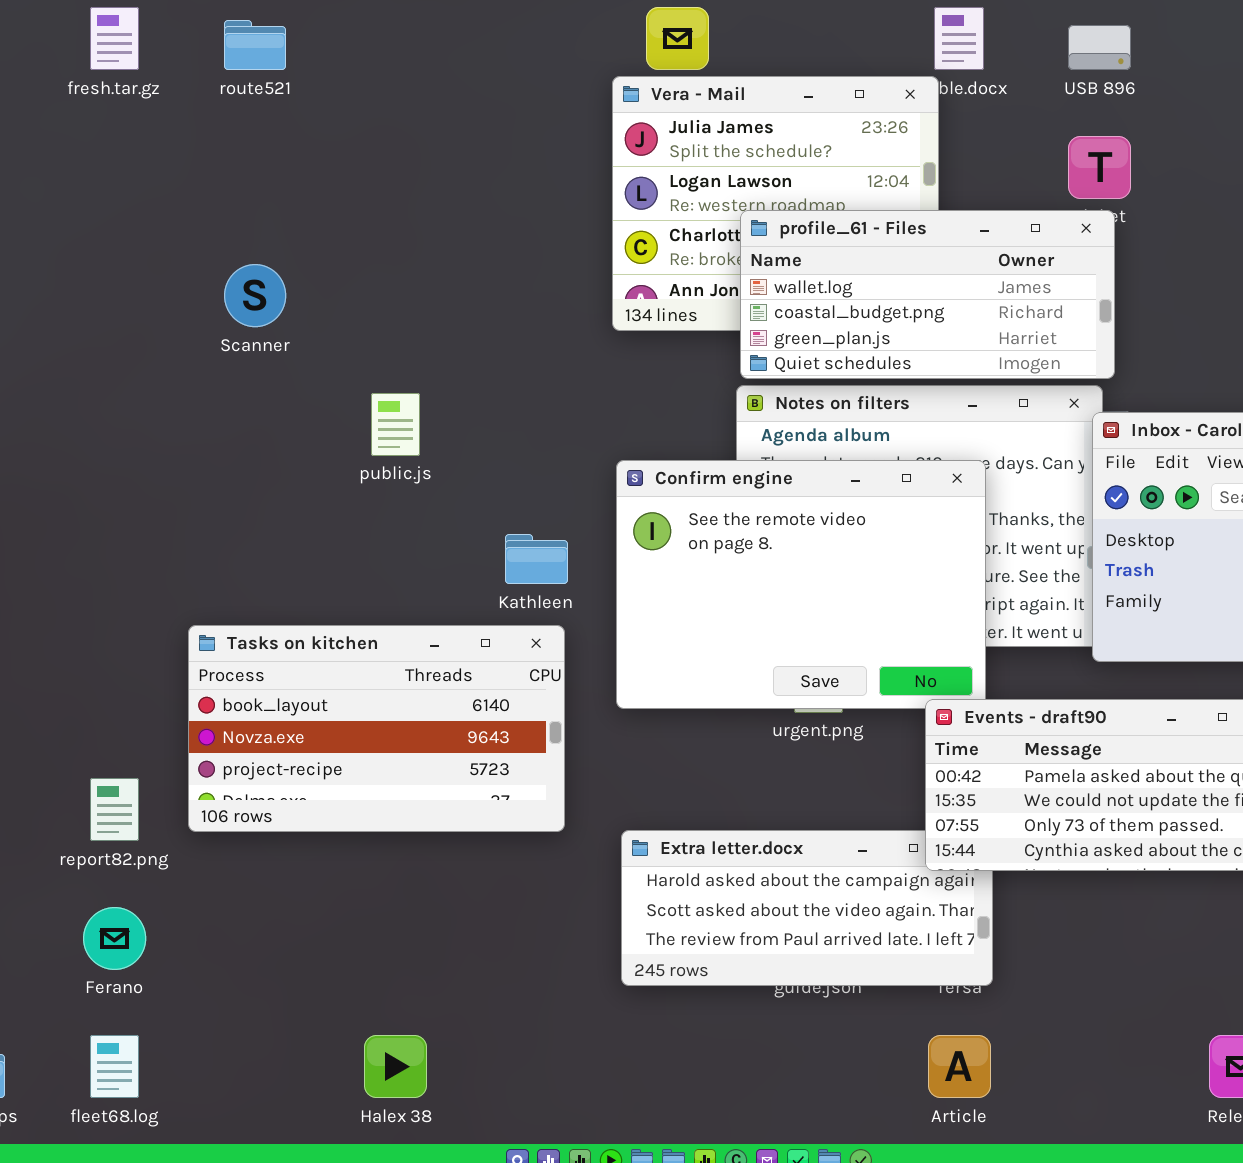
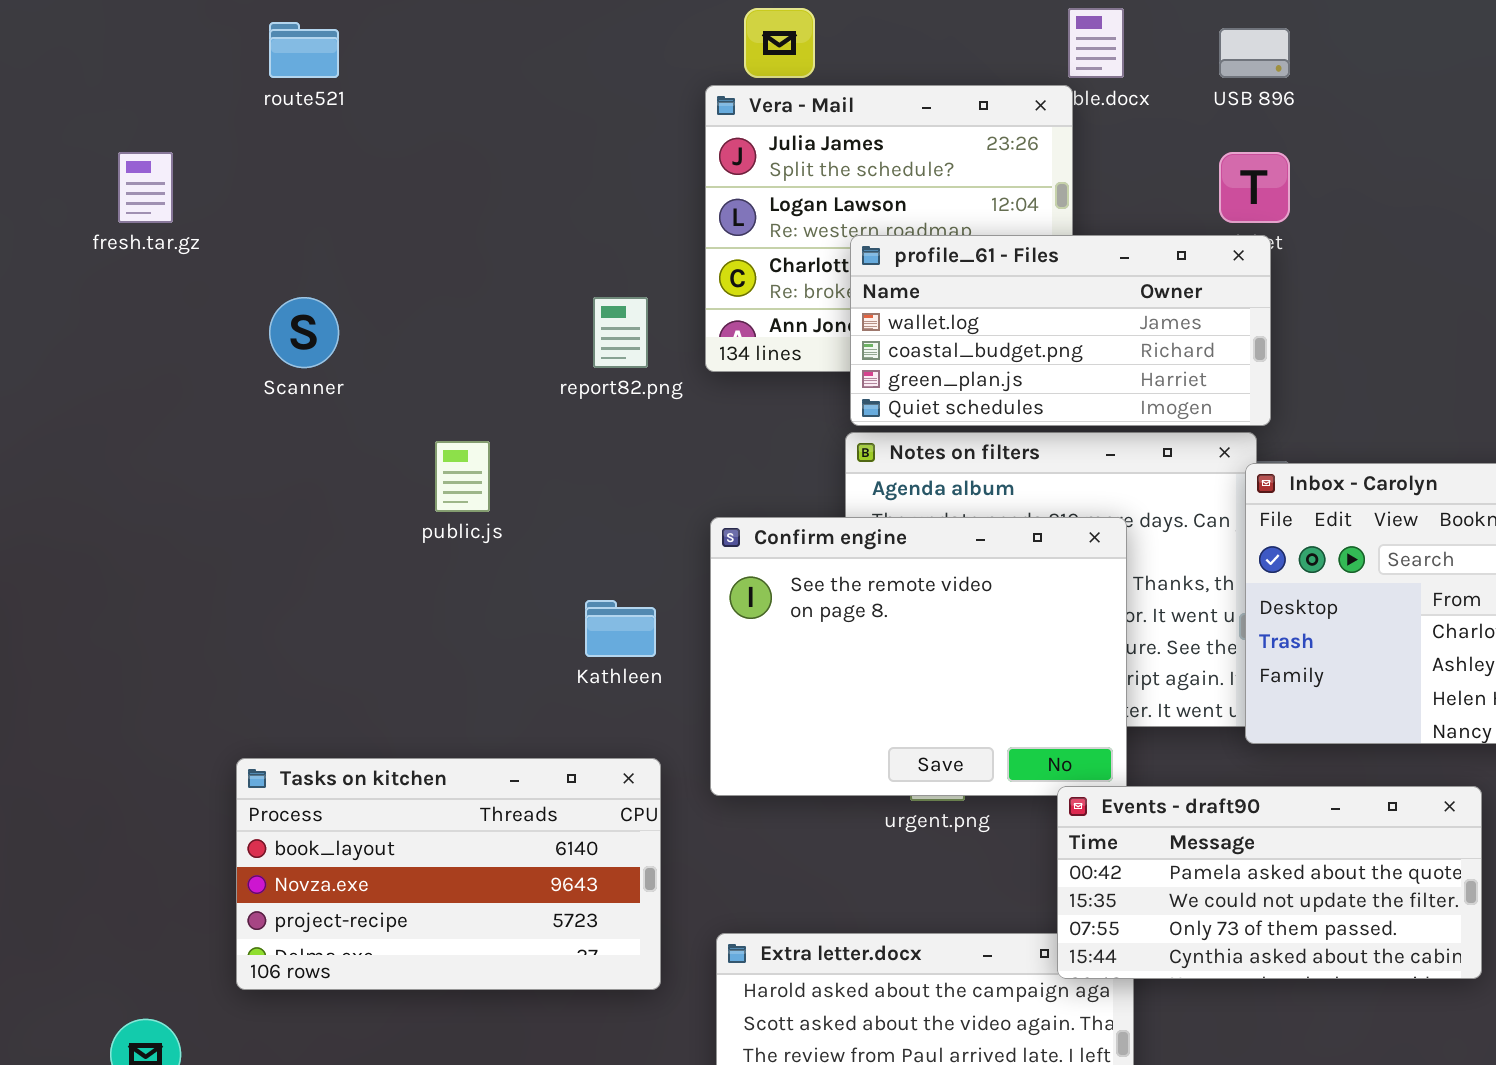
fresh.tar.gz: [90,7,139,70] -> [118,152,173,223], moved
Tasks on kitchen: [188,625,565,832] -> [236,758,661,990], moved
report82.png: [90,778,139,841] -> [593,297,648,368], moved

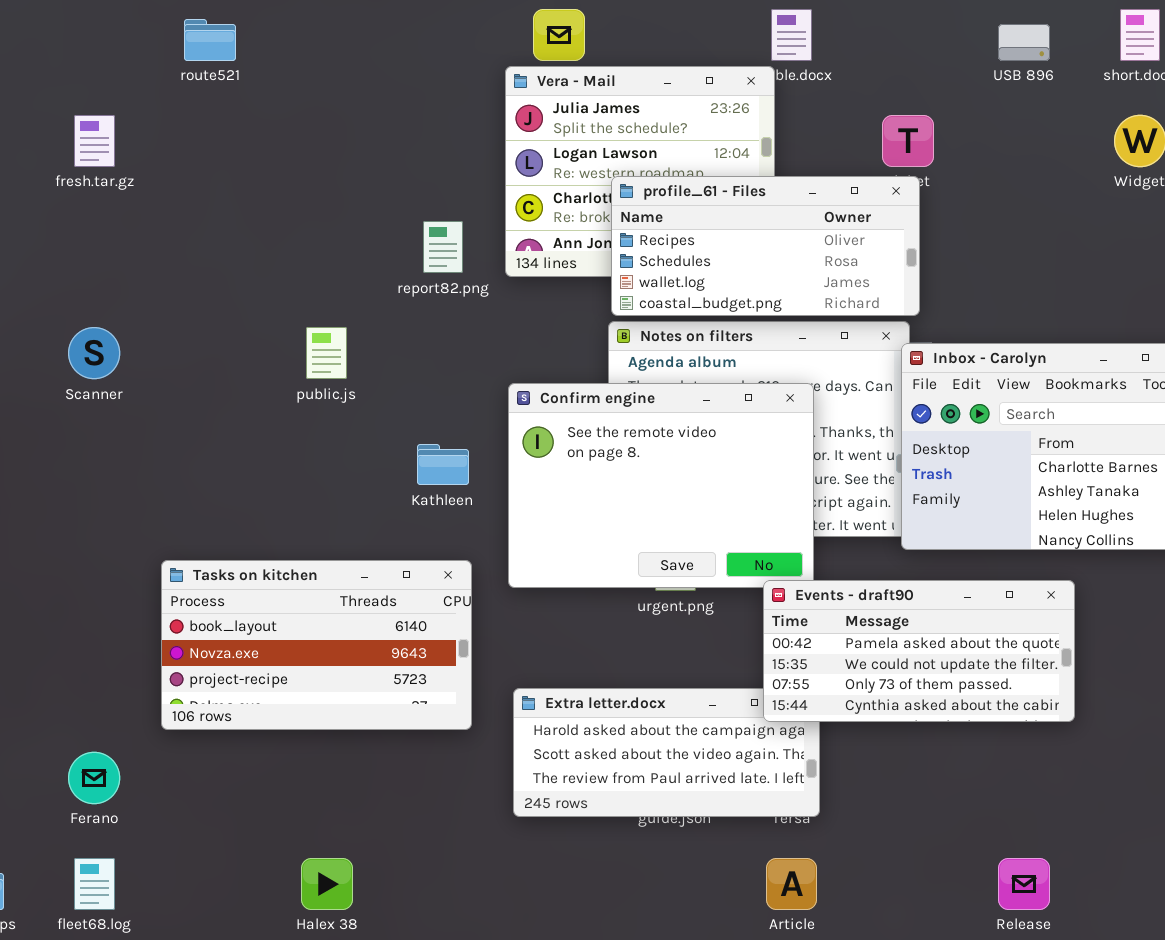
USB 896: [1219,28,1290,78] -> [998,24,1050,61], moved
profile_61 - Files: [850,235,1271,426] -> [611,176,920,316], scrolled up 2 rows
Scanner: [269,297,339,368] -> [68,327,120,379], moved

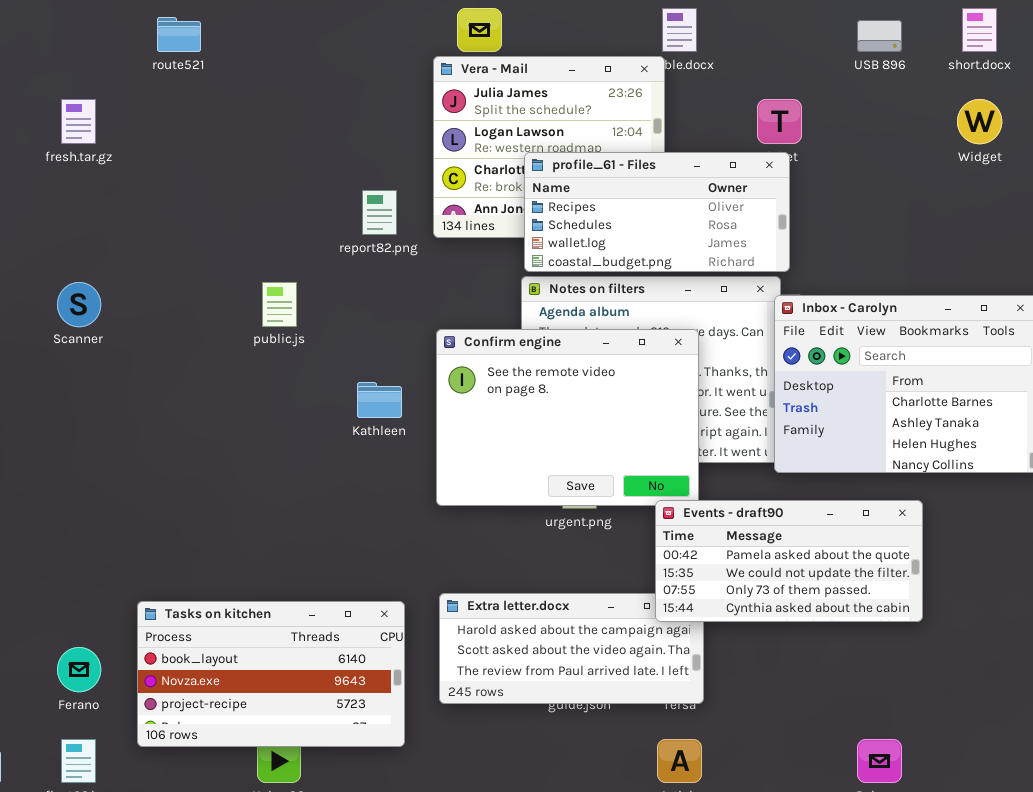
Tasks on kitchen: [161,560,472,730] -> [137,601,405,747], moved

